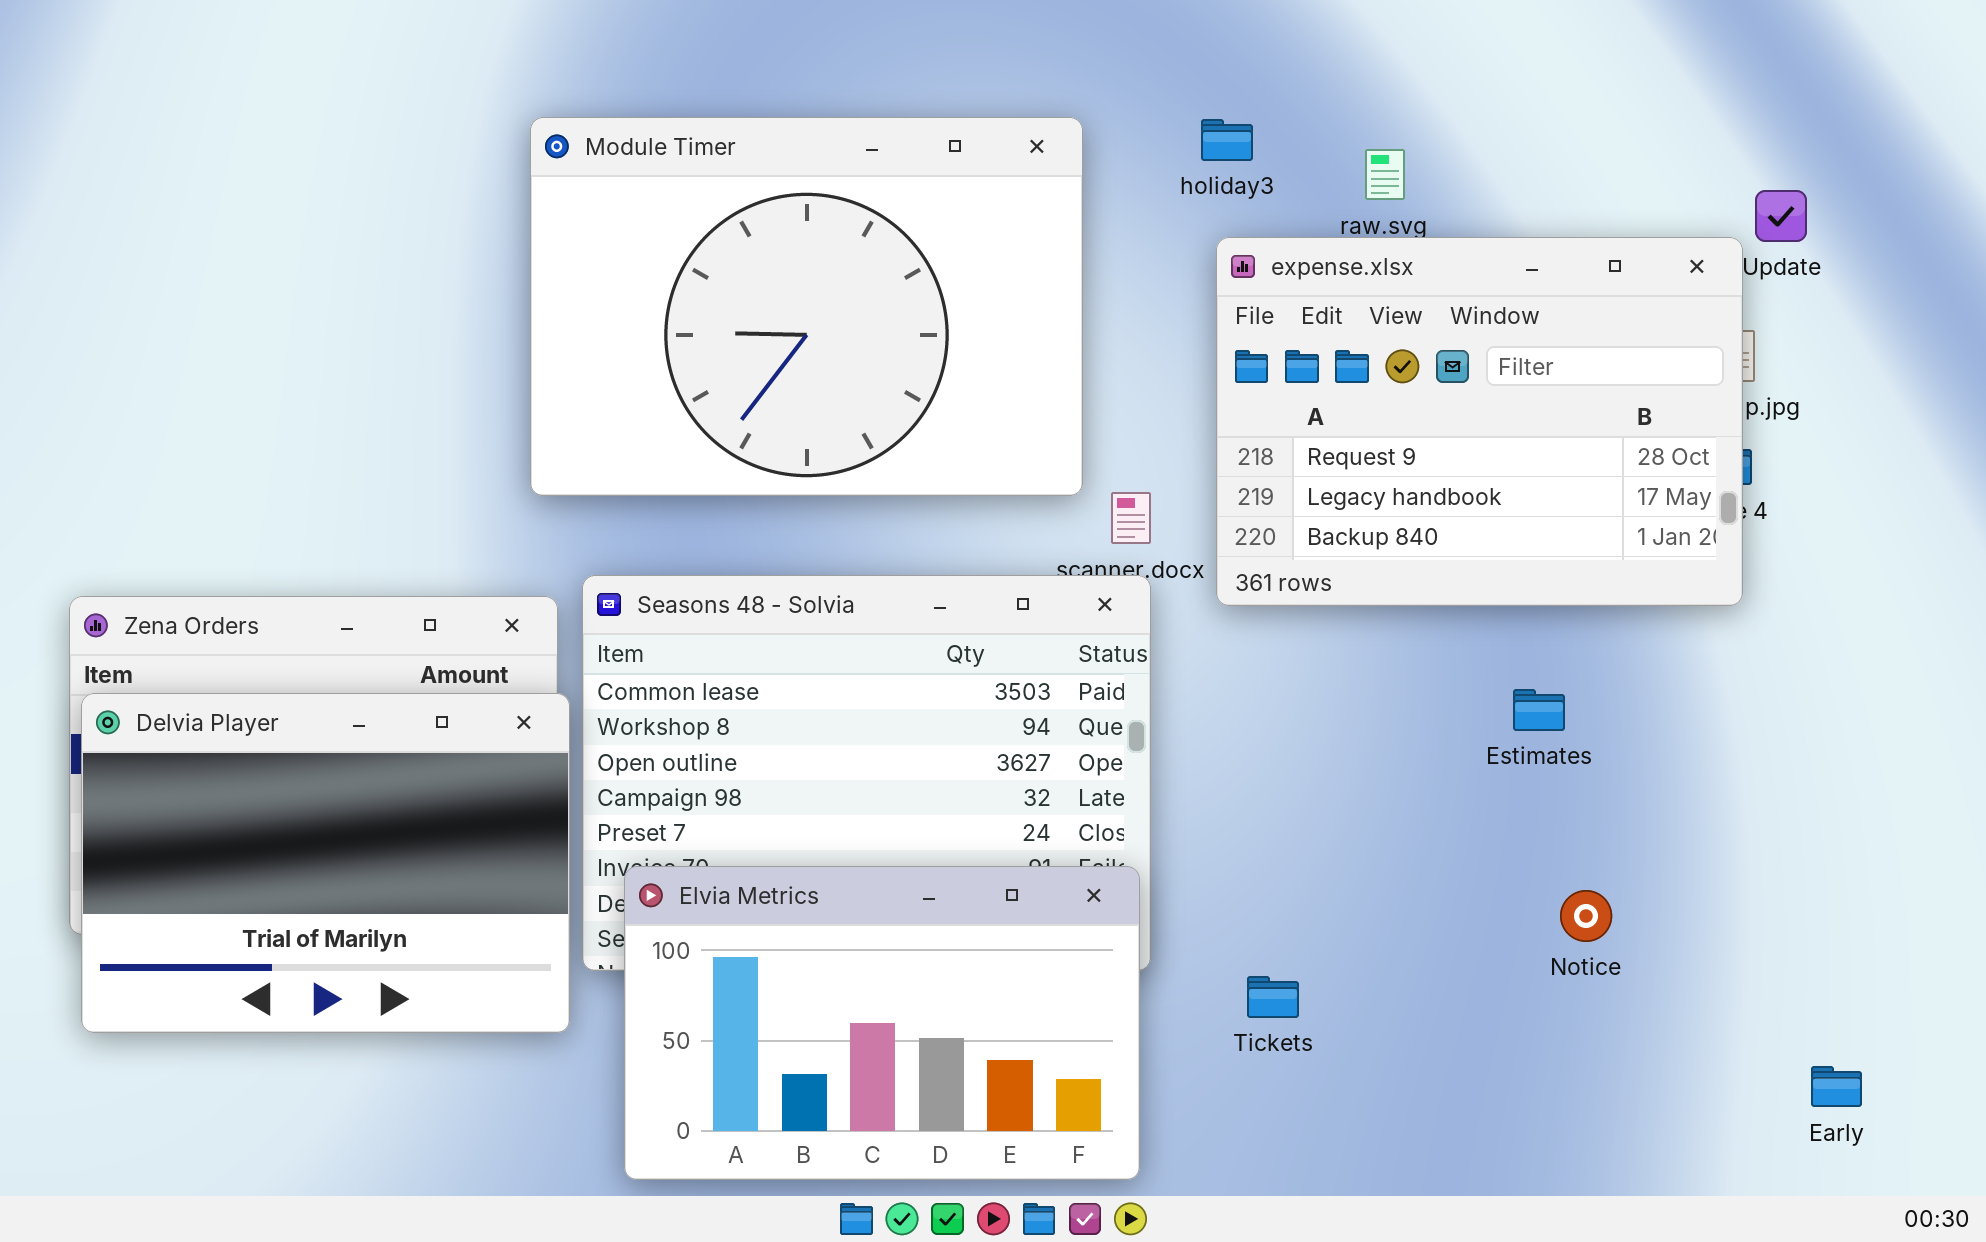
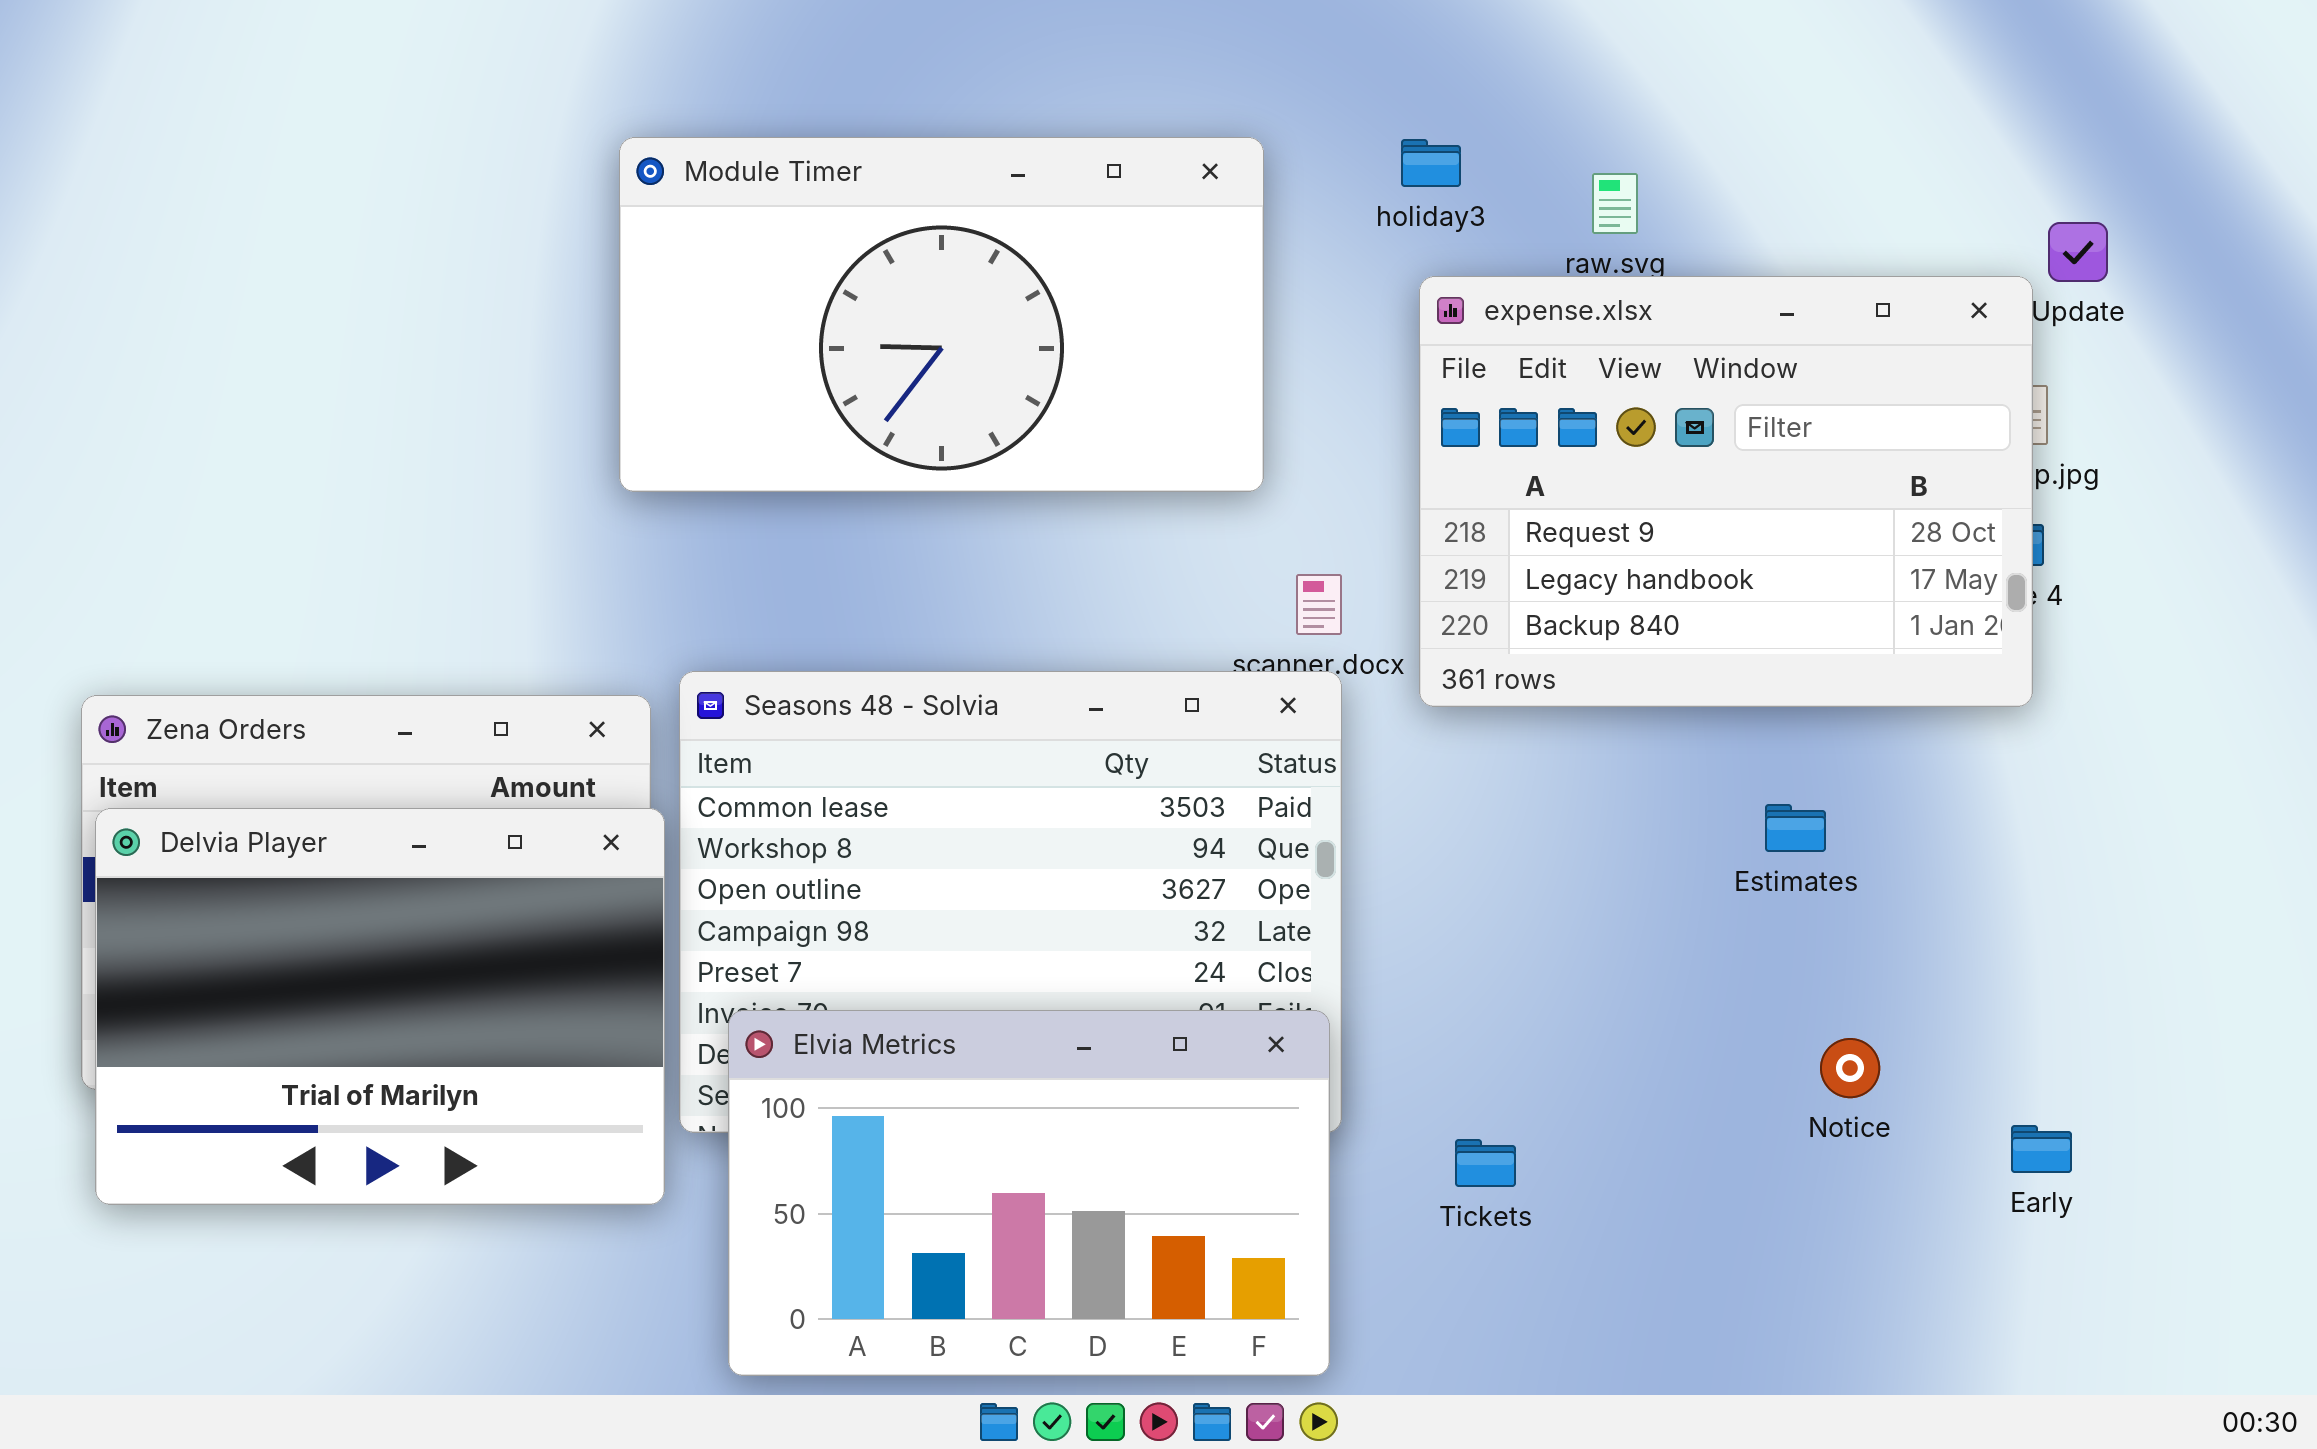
Module Timer: [530,117,1083,496] -> [619,137,1264,492], resized
Early: [1811,1066,1862,1107] -> [2011,1125,2072,1173], moved

